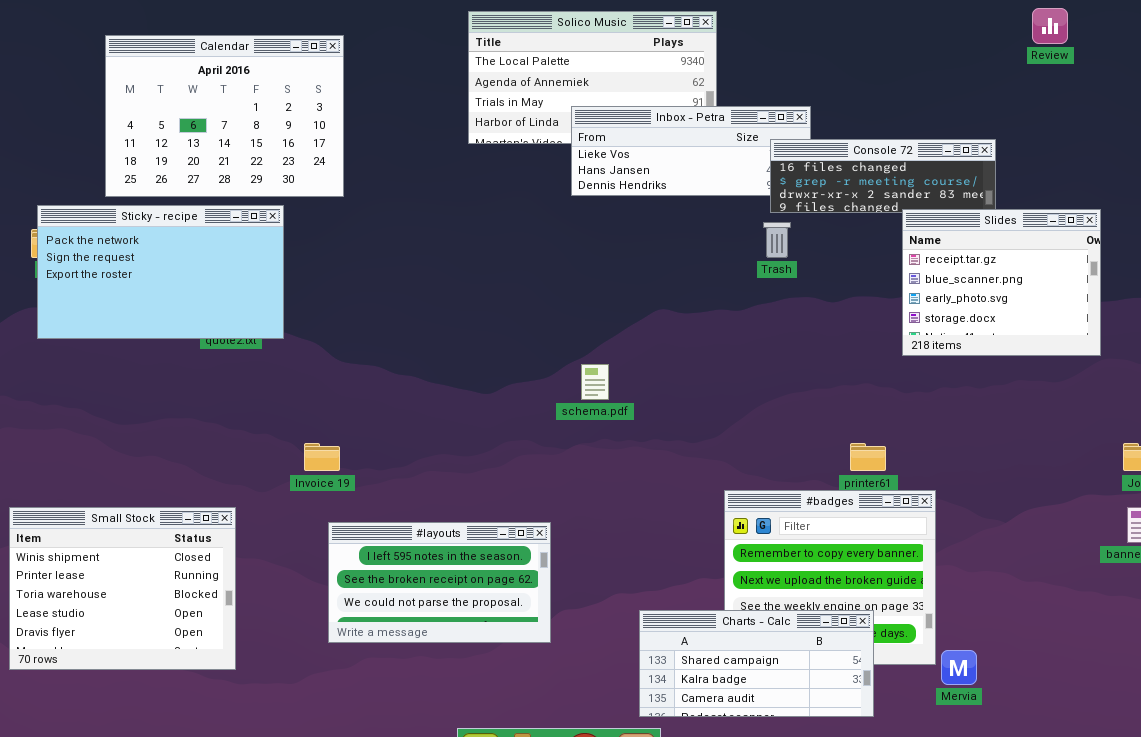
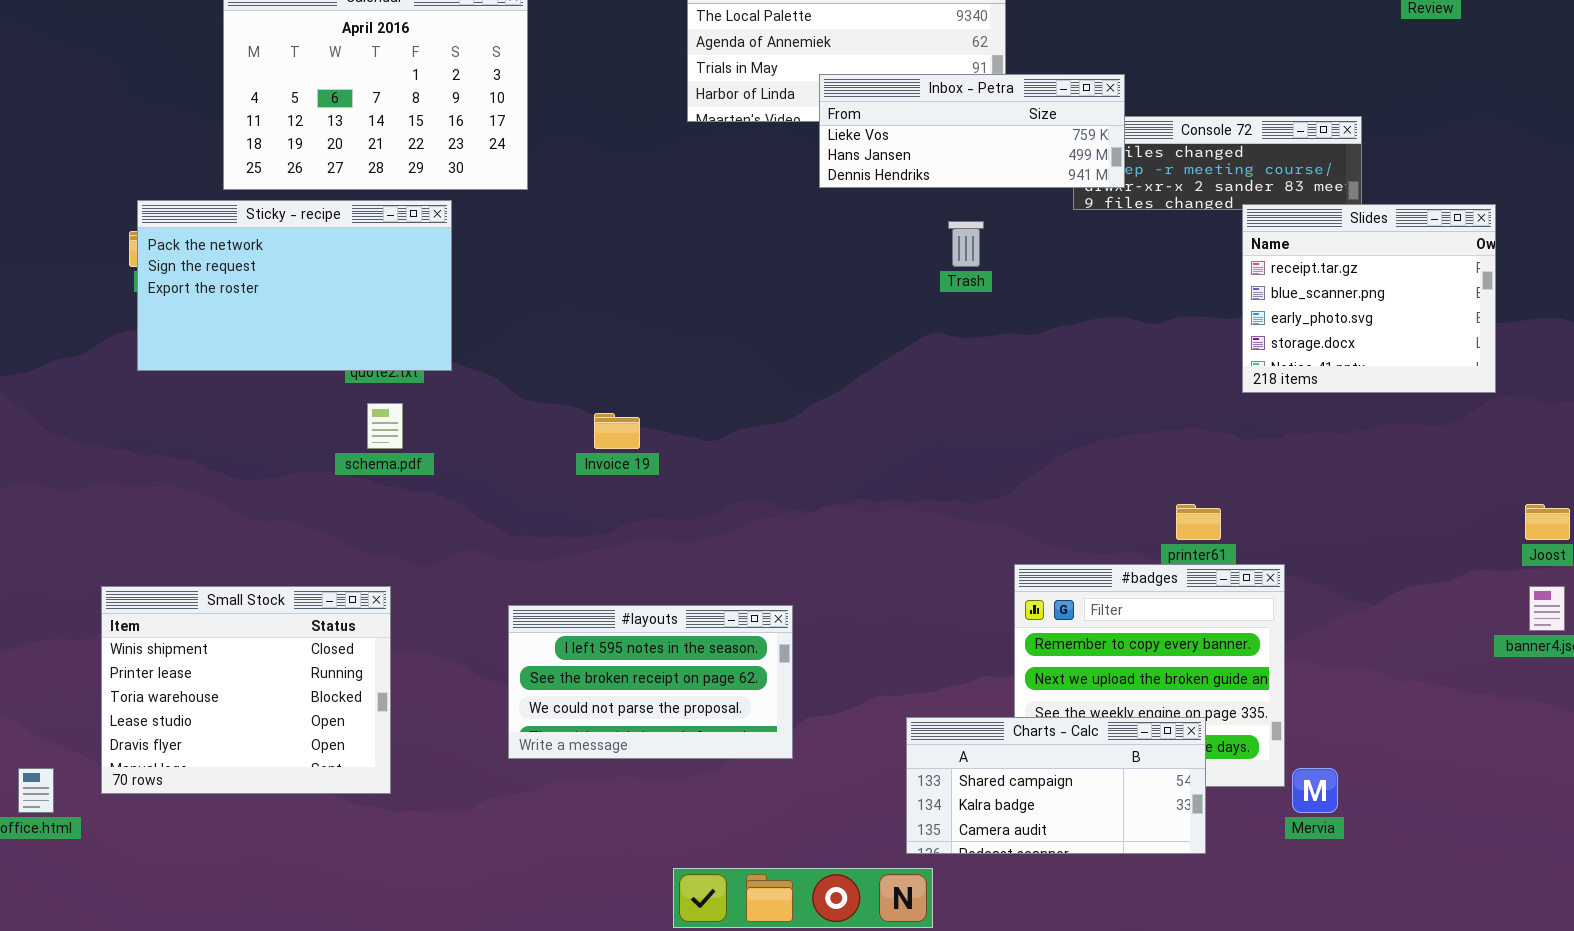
Inbox - Petra: [571,106,811,196] -> [819,74,1125,188], raised
Trash: [763,222,791,258] -> [948,221,984,267], moved
schema.pdf: [581,364,609,400] -> [367,403,403,449], moved
Invoice 19: [304,443,340,471] -> [594,413,640,449], moved

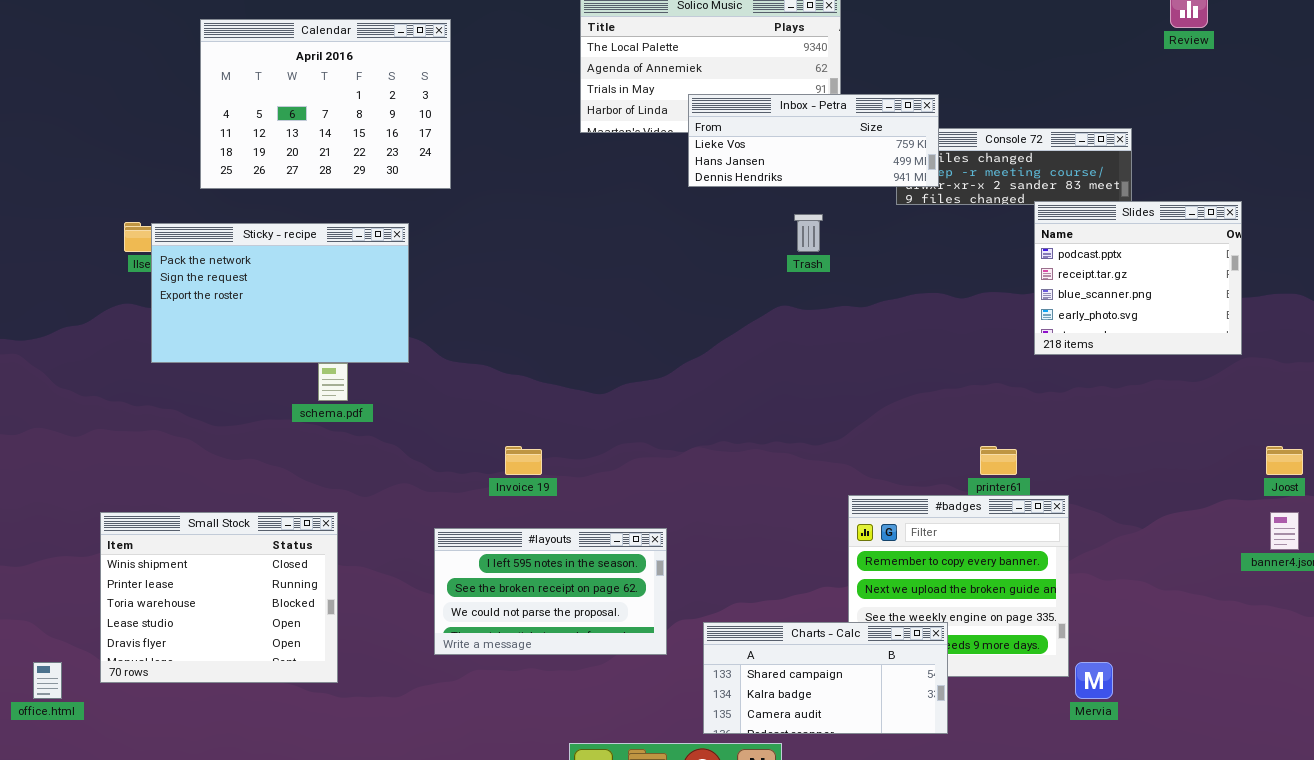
Sticky - recipe: [137,200,452,371] -> [151,223,409,363], moved
Slides: [1242,204,1496,393] -> [1034,201,1242,355], scrolled up 1 row
Invoice 19: [594,413,640,449] -> [505,446,542,475], moved
Charts - Calc: [906,717,1206,854] -> [703,622,948,734], moved

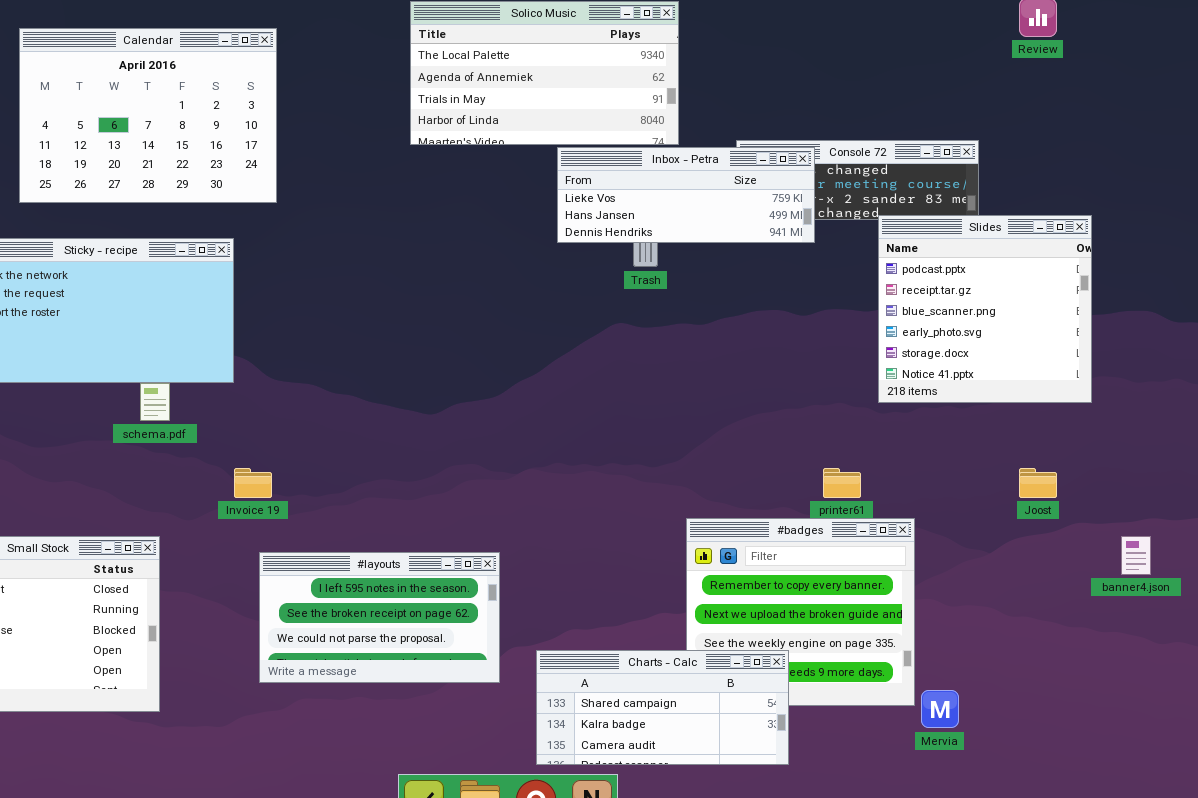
Inbox - Petra: [688,94,939,187] -> [557,147,815,243], moved
Slides: [1034,201,1242,355] -> [878,215,1092,403], resized
Invoice 19: [505,446,542,475] -> [234,468,272,498], moved
Joost: [1266,446,1303,475] -> [1019,468,1057,498], moved

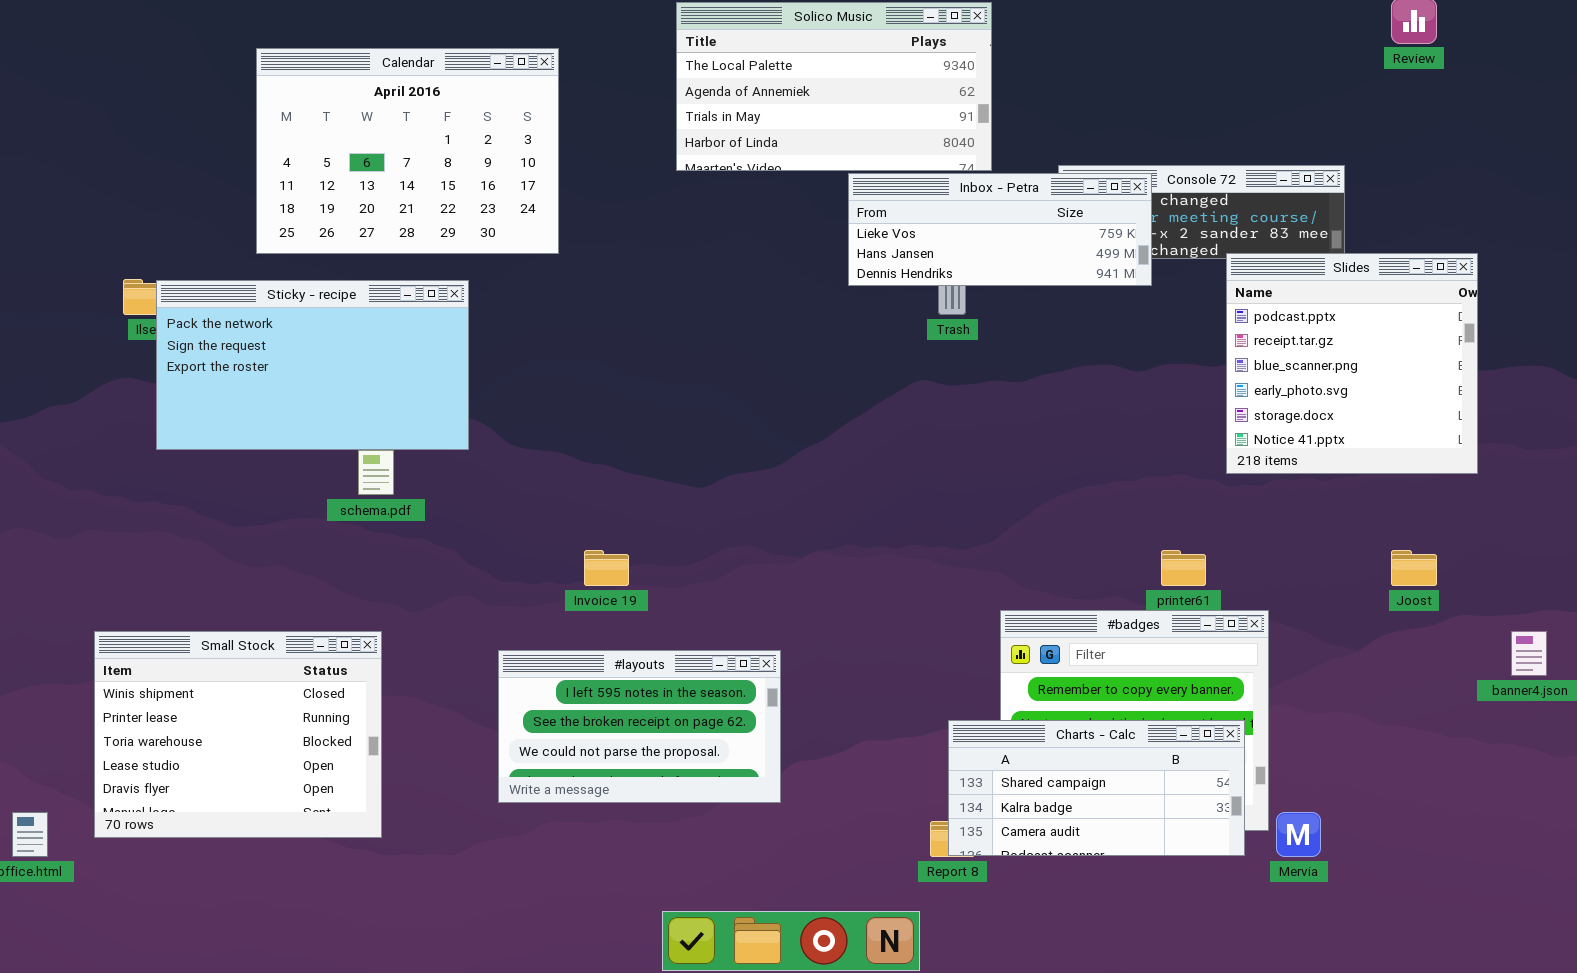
Calendar: [19,28,277,203] -> [256,48,559,254], moved
Invoice 19: [234,468,272,498] -> [584,550,629,586], moved
Charts - Calc: [536,650,789,765] -> [948,720,1245,856], moved

